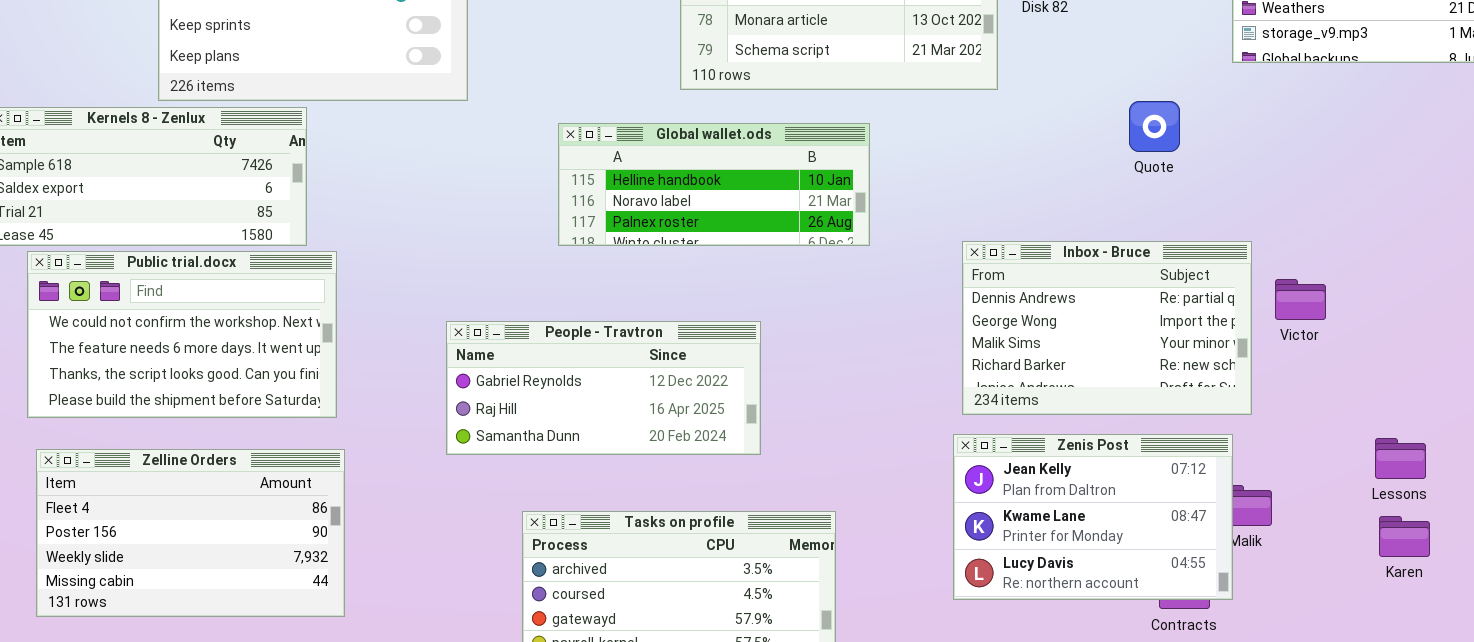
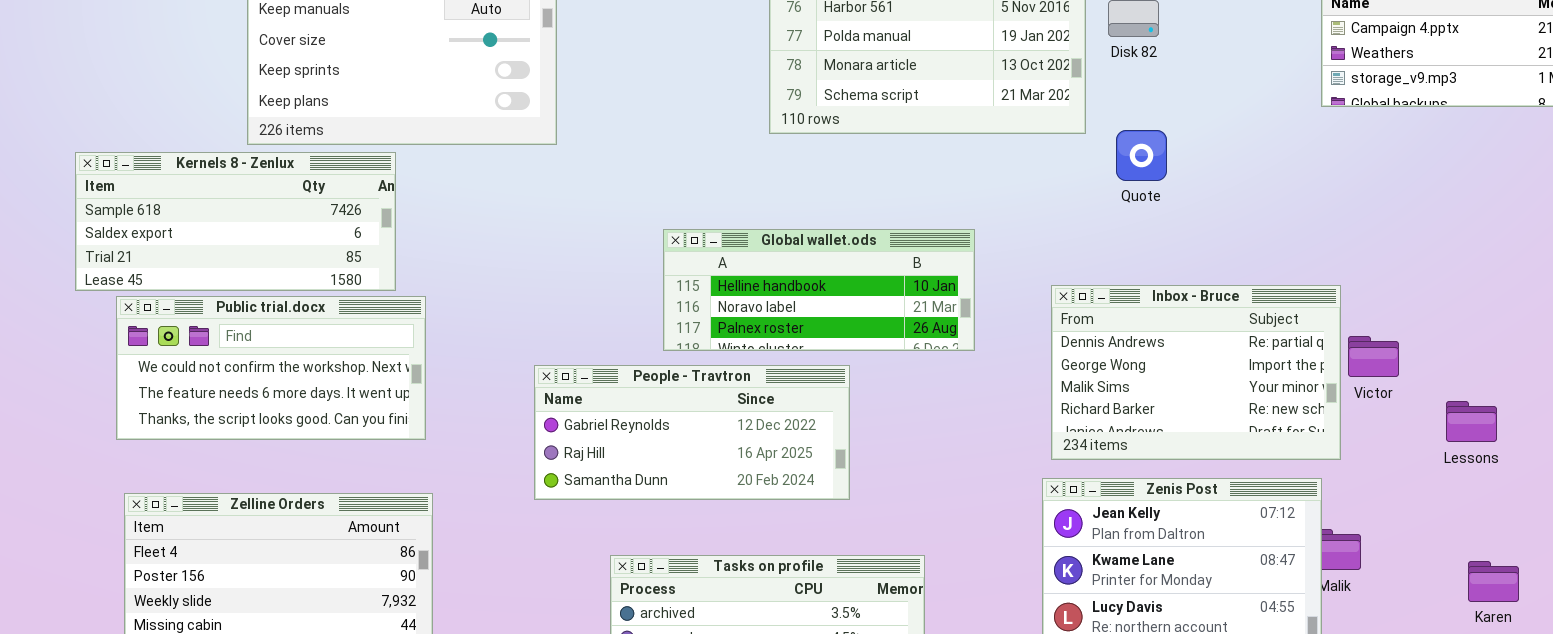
Quote: [1129,101,1180,152] -> [1116,130,1167,181], moved
Global wallet.ods: [558,123,870,246] -> [663,229,975,351], moved
Public trial.docx: [27,251,337,418] -> [116,296,426,440], resized
Victor: [1275,279,1326,320] -> [1348,336,1399,377], moved
Lessons: [1375,438,1426,479] -> [1446,401,1497,442], moved

